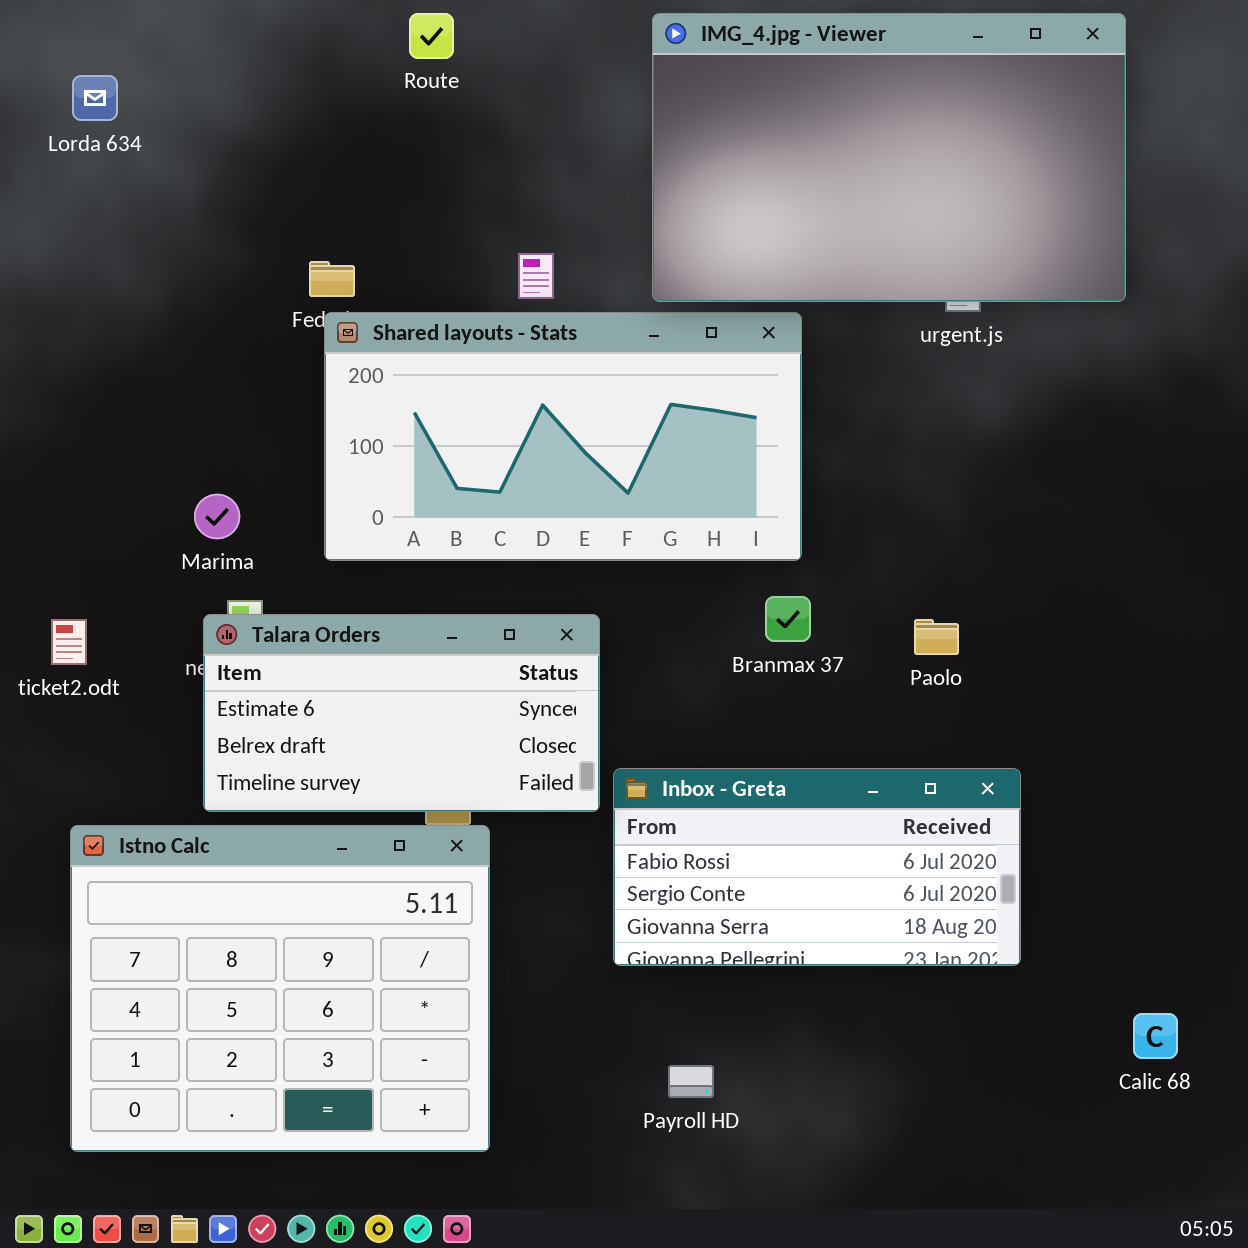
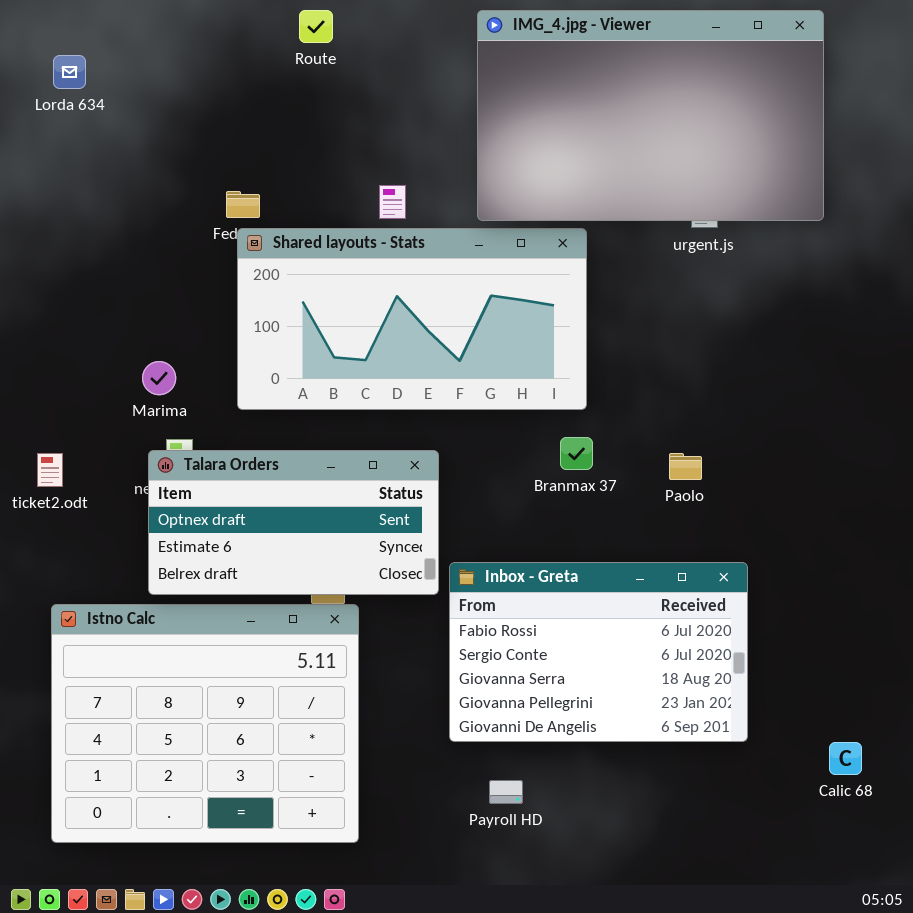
Talara Orders: [203,614,600,812] -> [148,450,439,595], scrolled up 1 row
Inbox - Greta: [613,768,1021,966] -> [449,562,748,742], resized

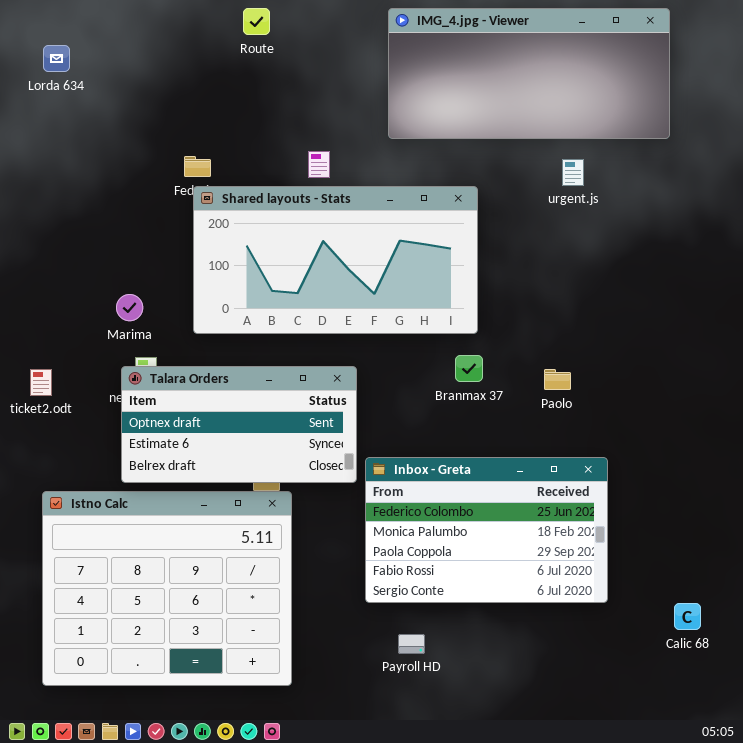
IMG_4.jpg - Viewer: [477,10,824,221] -> [388,8,670,139], resized
Inbox - Greta: [449,562,748,742] -> [365,457,608,603], scrolled up 3 rows

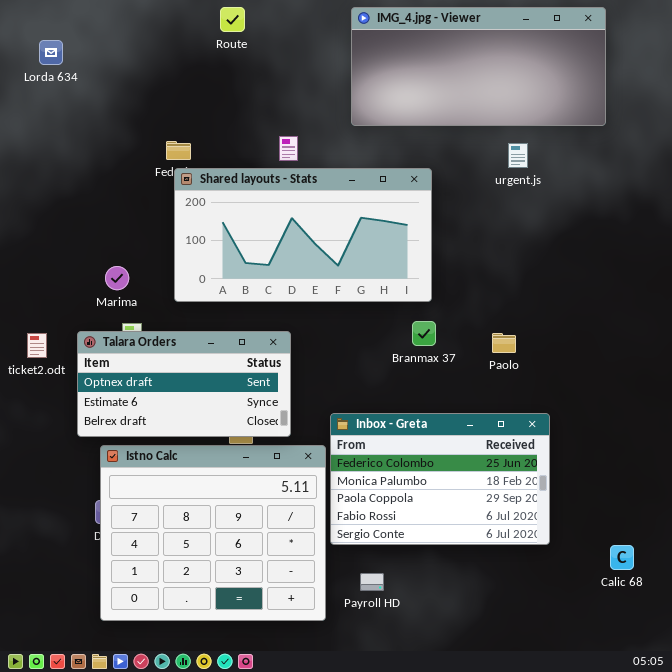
Talara Orders: [121,366,357,483] -> [77,331,291,437], moved
Istno Calc: [42,491,292,686] -> [100,445,326,621], moved

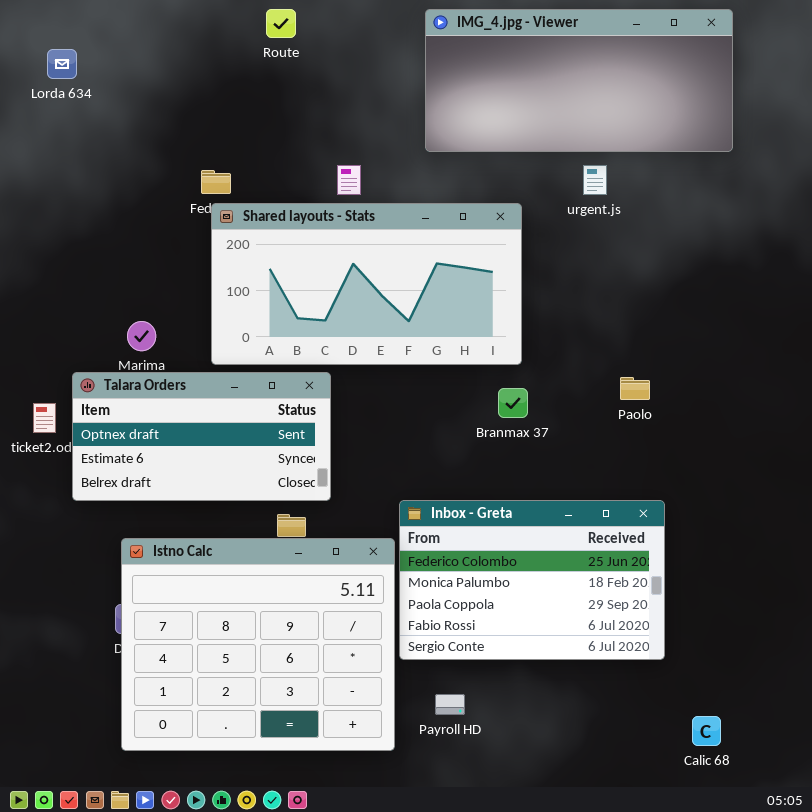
urgent.js: [508,143,528,168] -> [583,165,607,195], moved
Talara Orders: [77,331,291,437] -> [72,372,331,501], moved
Paolo: [492,333,516,353] -> [620,377,650,400], moved
Calic 68: [610,545,634,570] -> [692,716,721,746], moved

